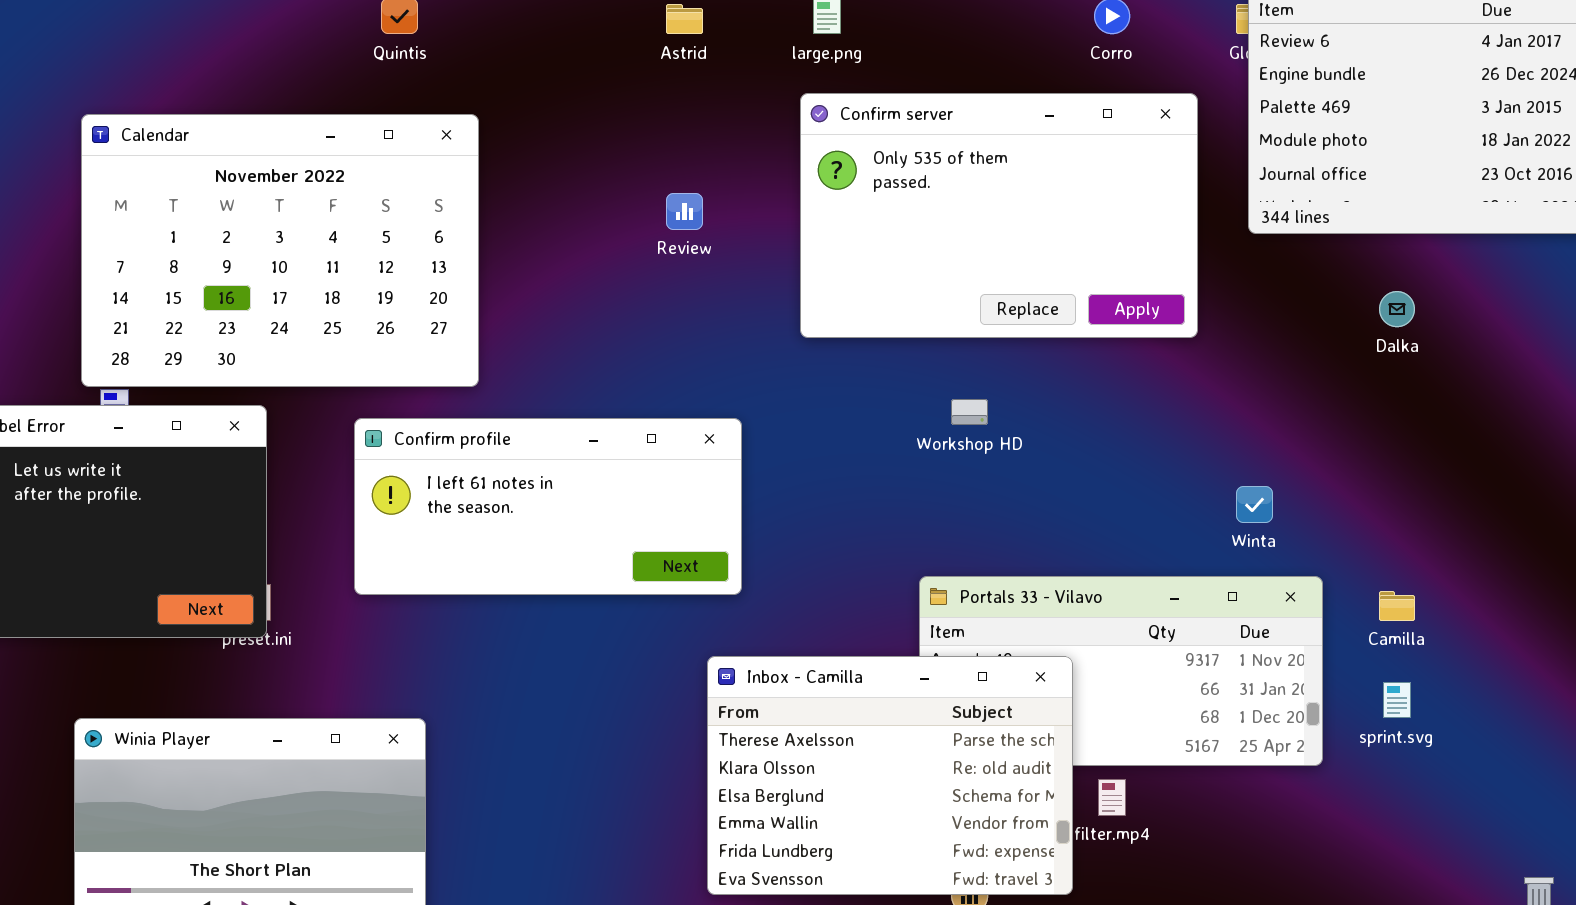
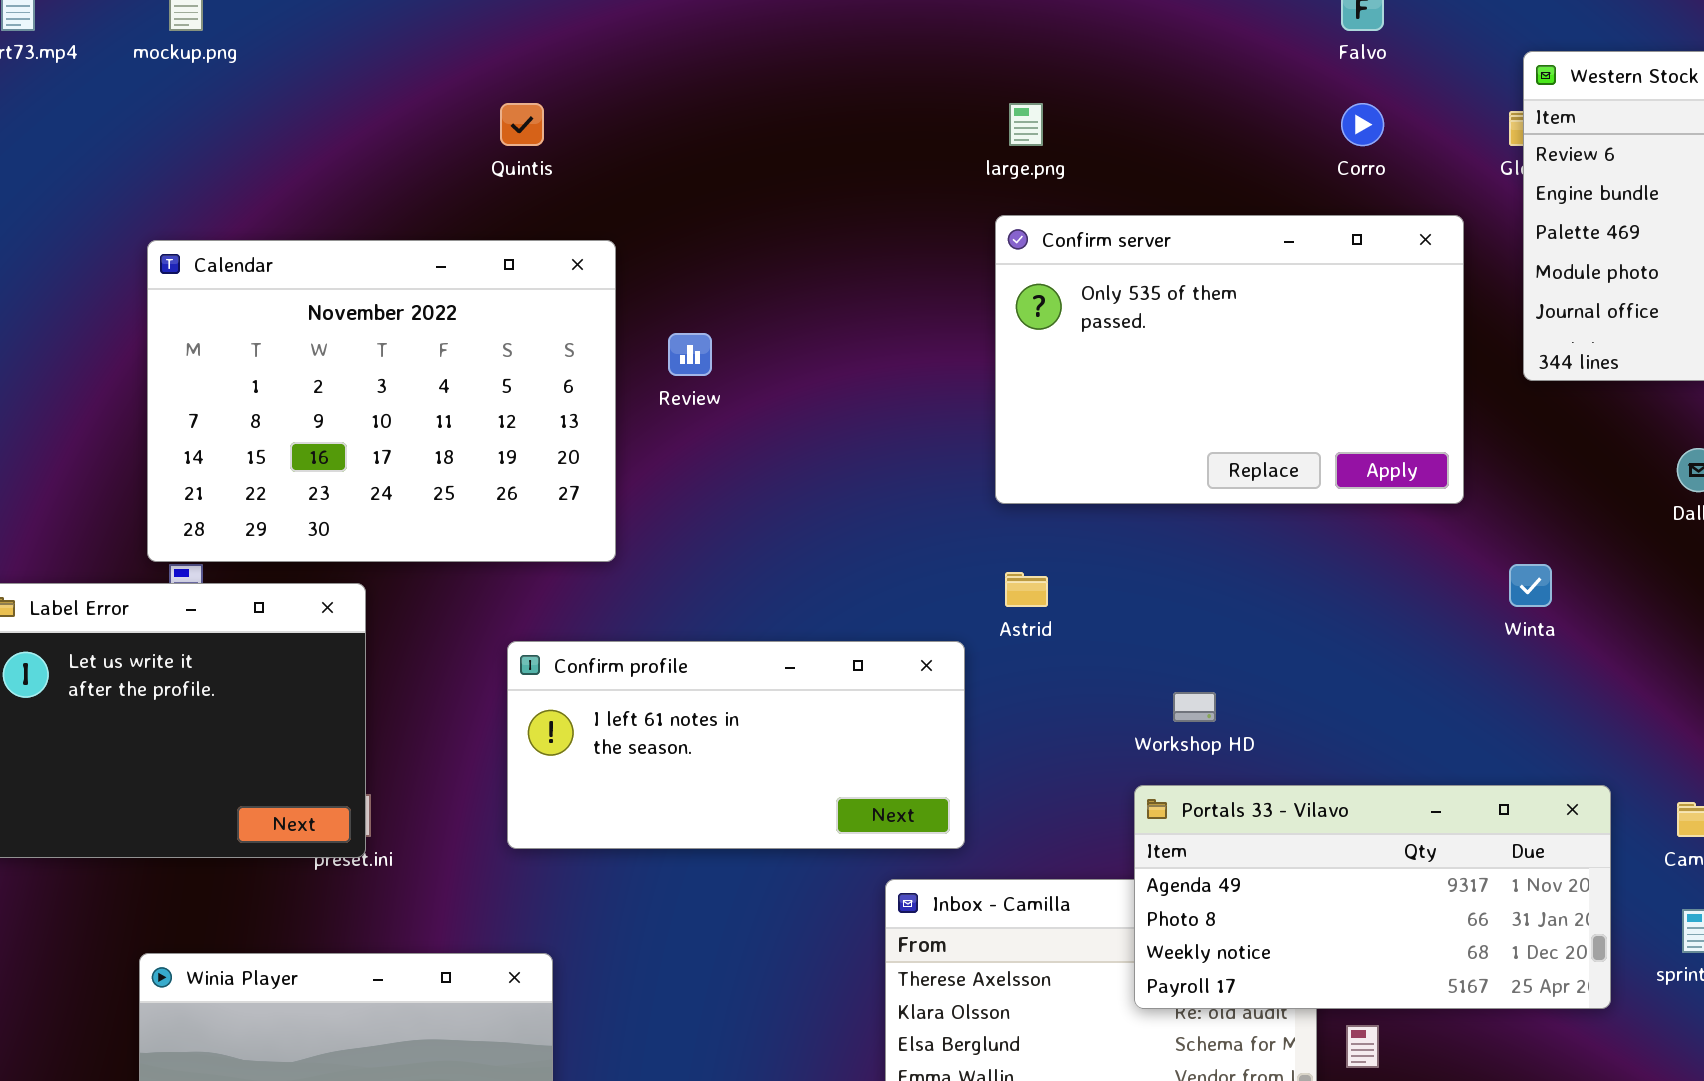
Astrid: [666,4,703,34] -> [1005,572,1048,607], moved
Review: [666,193,703,230] -> [668,333,712,376], moved
Workshop HD: [951,399,988,425] -> [1173,692,1216,722], moved
Confirm profile: [354,418,742,595] -> [507,641,965,849], moved
Winta: [1236,486,1273,523] -> [1509,564,1552,607], moved
Portals 33 - Vilavo: [919,576,1323,766] -> [1134,785,1611,1009], raised

